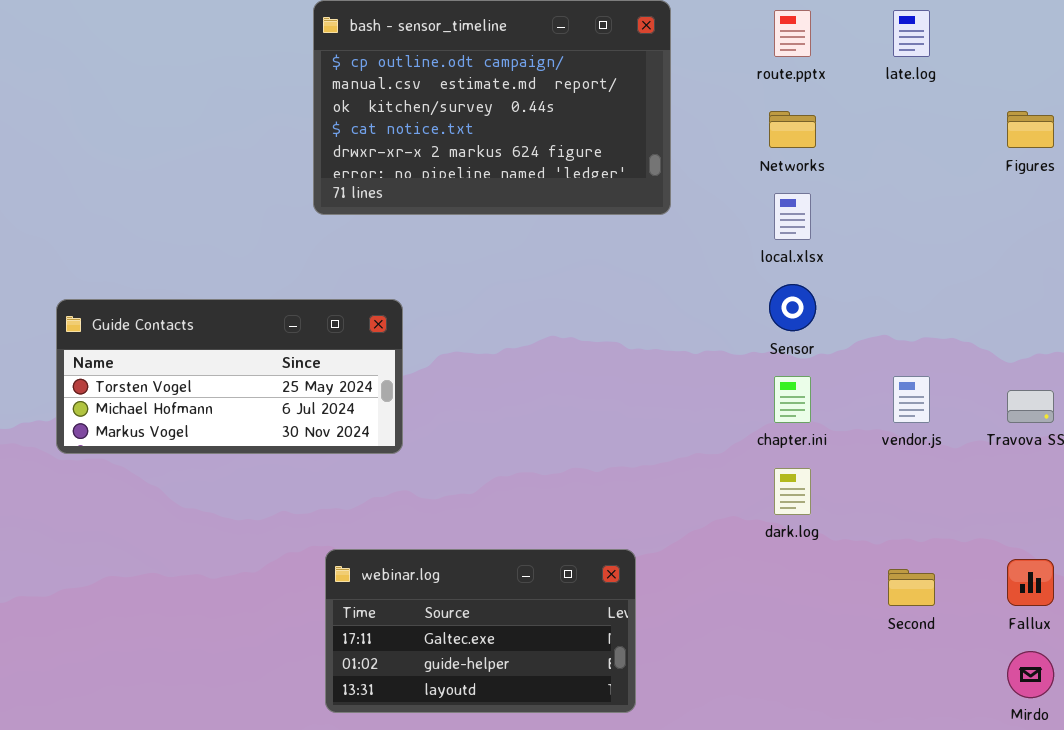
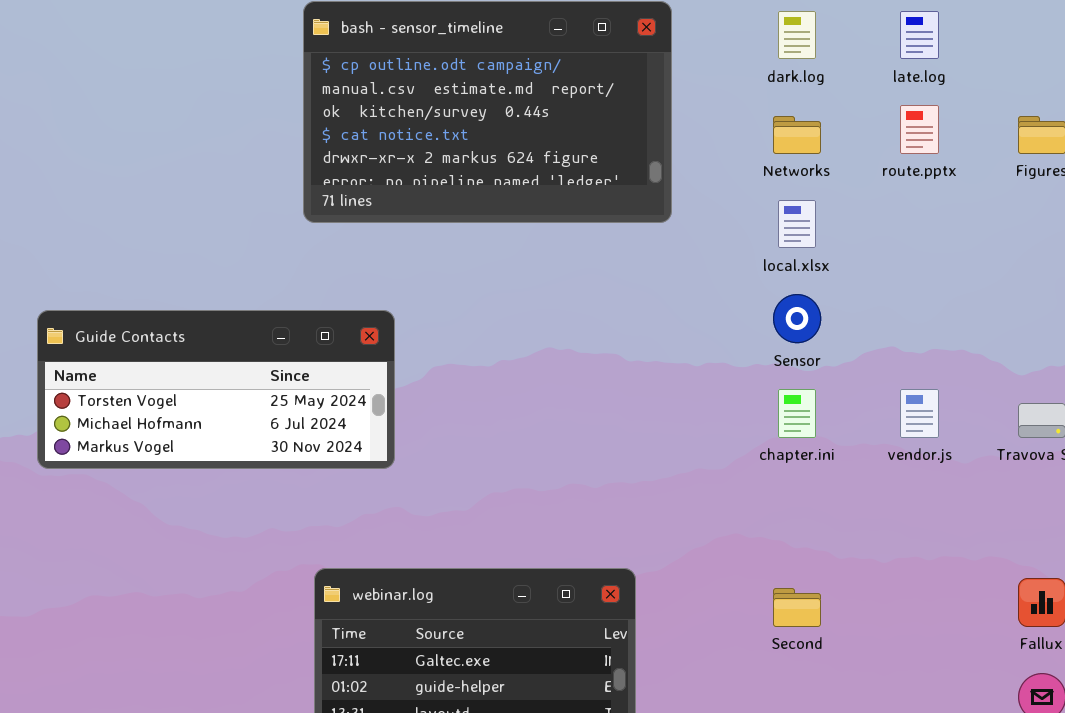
route.pptx: [774,10,811,57] -> [900,105,939,154], moved
dark.log: [774,468,811,515] -> [778,11,816,59], moved
Second: [888,569,935,606] -> [773,588,821,627], moved

